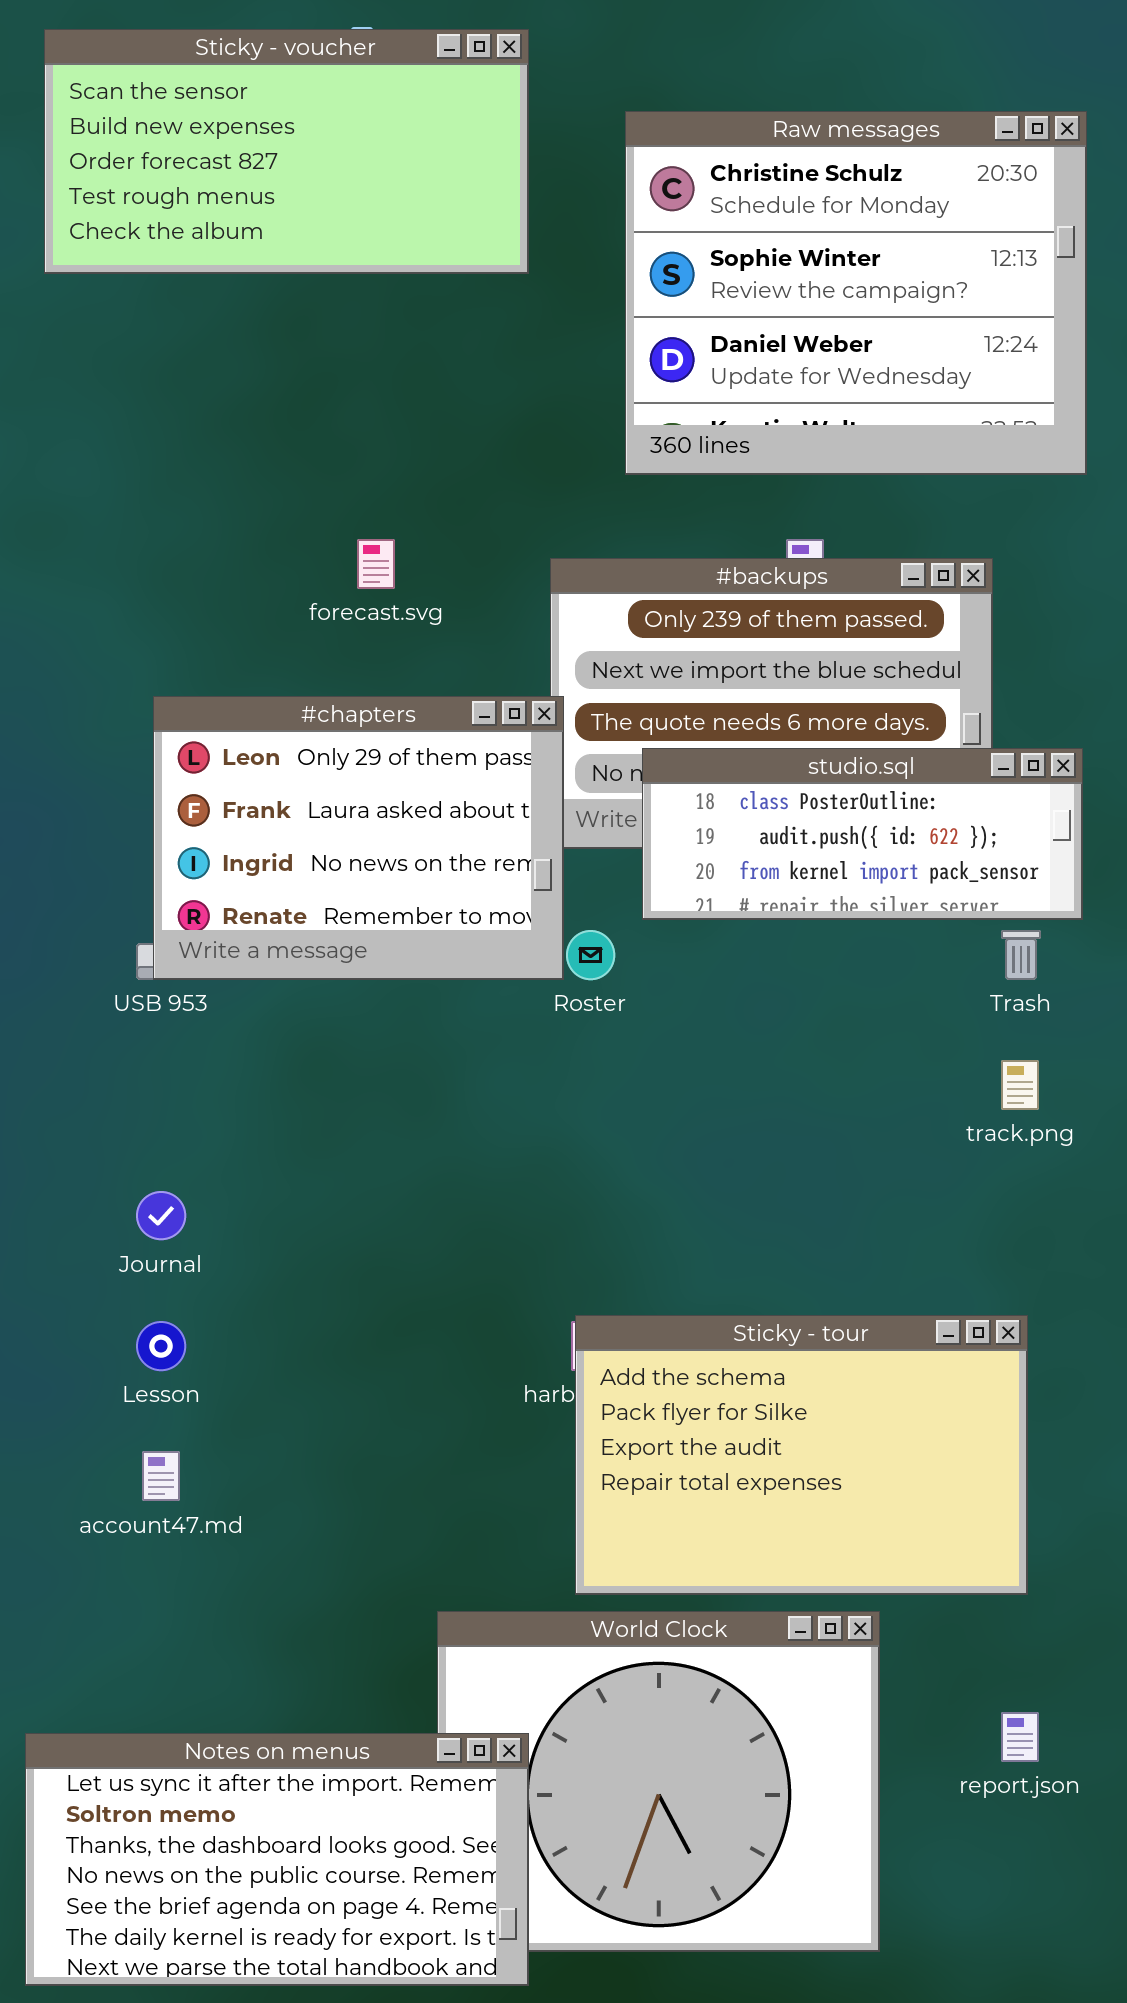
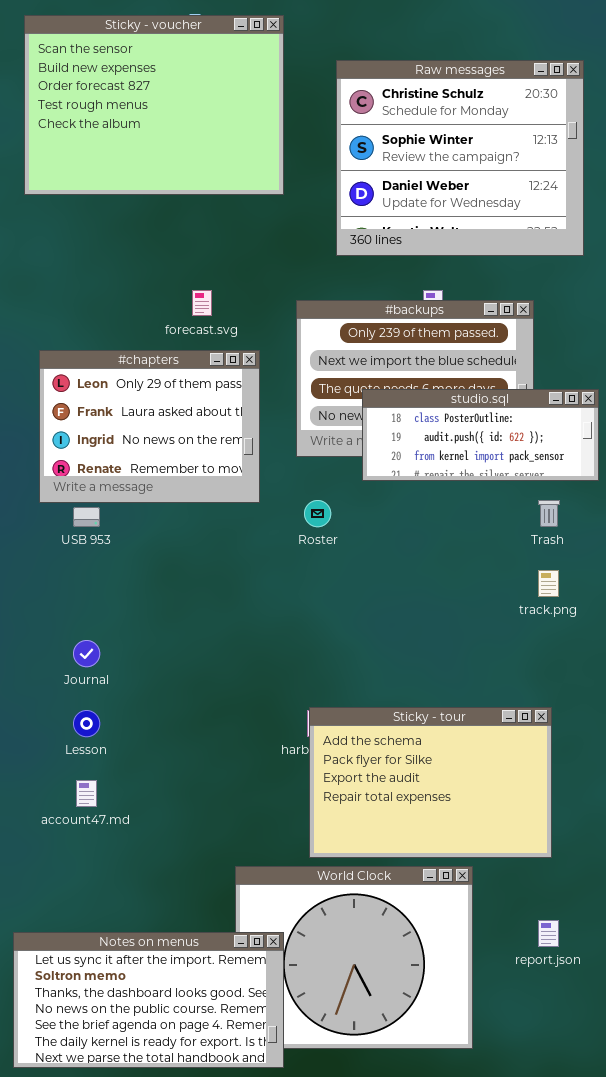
Sticky - voucher: [44,29,529,274] -> [24,15,284,195], resized
#chapters: [153,696,564,980] -> [39,350,260,503], moved
studio.sql: [642,748,1083,920] -> [362,389,599,481], moved

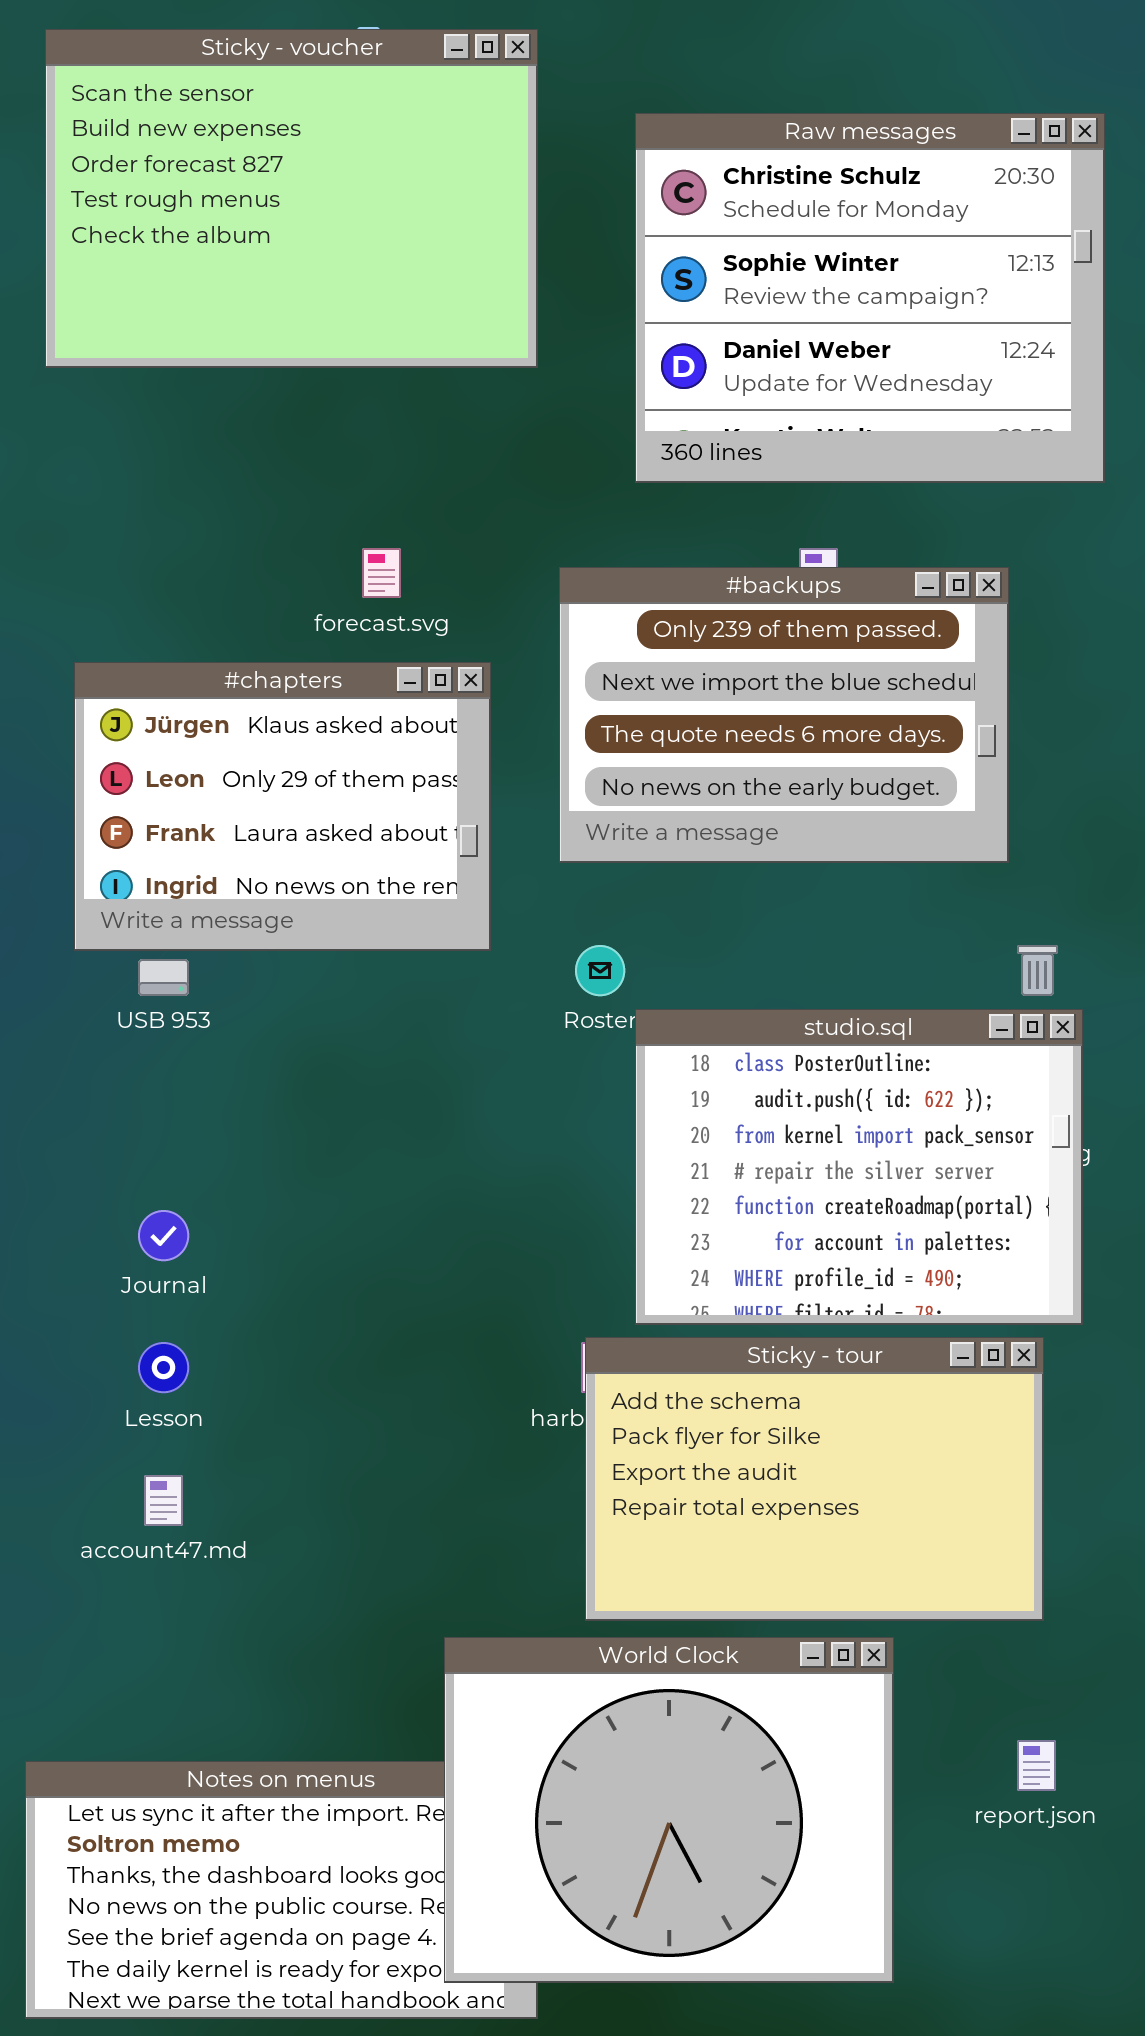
#chapters: [39,350,260,503] -> [74,662,491,951], scrolled up 1 row
studio.sql: [362,389,599,481] -> [635,1009,1083,1325], moved, resized
World Clock: [235,866,473,1049] -> [444,1637,894,1983], raised

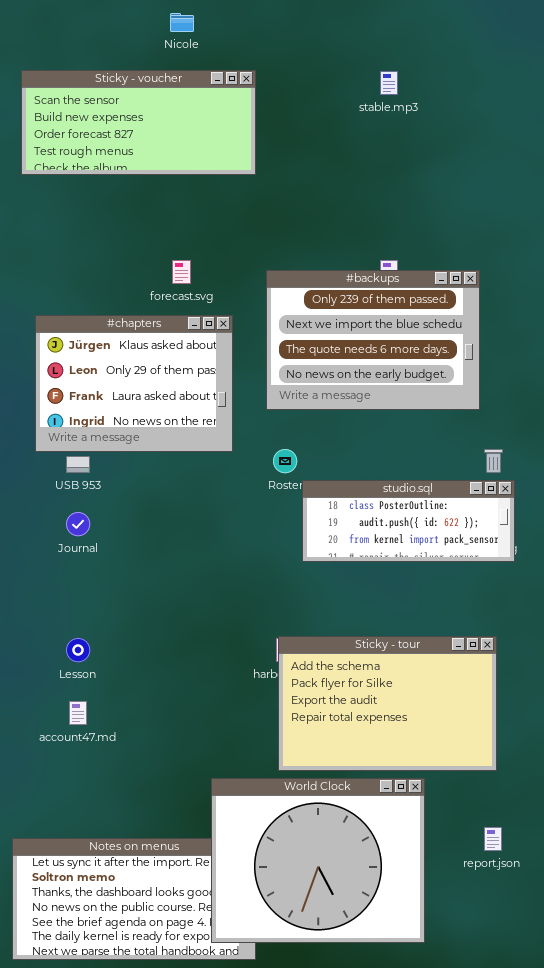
Sticky - voucher: [45,29,538,368] -> [21,70,256,175], resized
Raw messages: [635,113,1105,483] -> none, closed
studio.sql: [635,1009,1083,1325] -> [302,480,515,562], resized
Journal: [138,1210,189,1261] -> [66,512,90,536], moved

